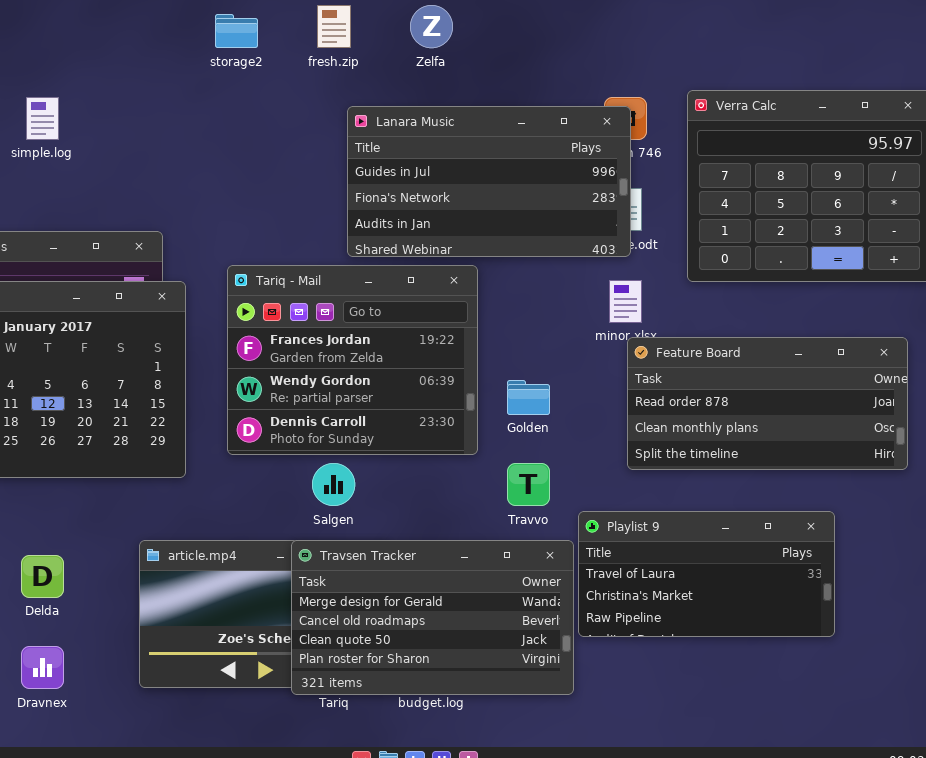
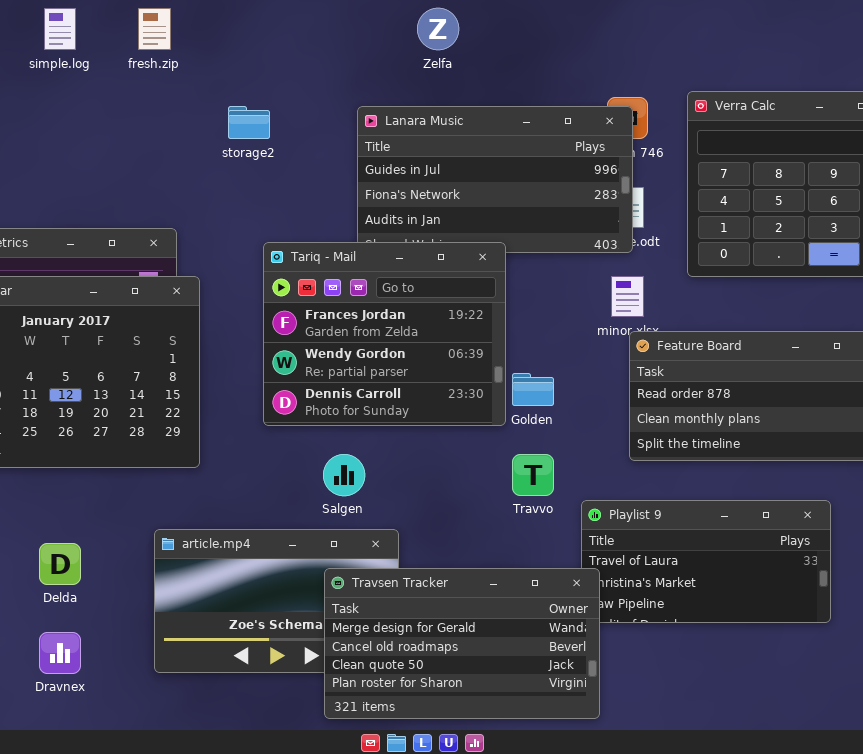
fresh.zip: [317,5,351,48] -> [138,8,171,50], moved
storage2: [215,14,258,48] -> [228,106,270,139], moved
simple.log: [26,97,59,140] -> [44,8,76,50], moved
Tariq - Mail: [227,265,478,455] -> [263,242,506,426], moved
Travsen Tracker: [291,540,574,695] -> [324,568,600,719], moved

